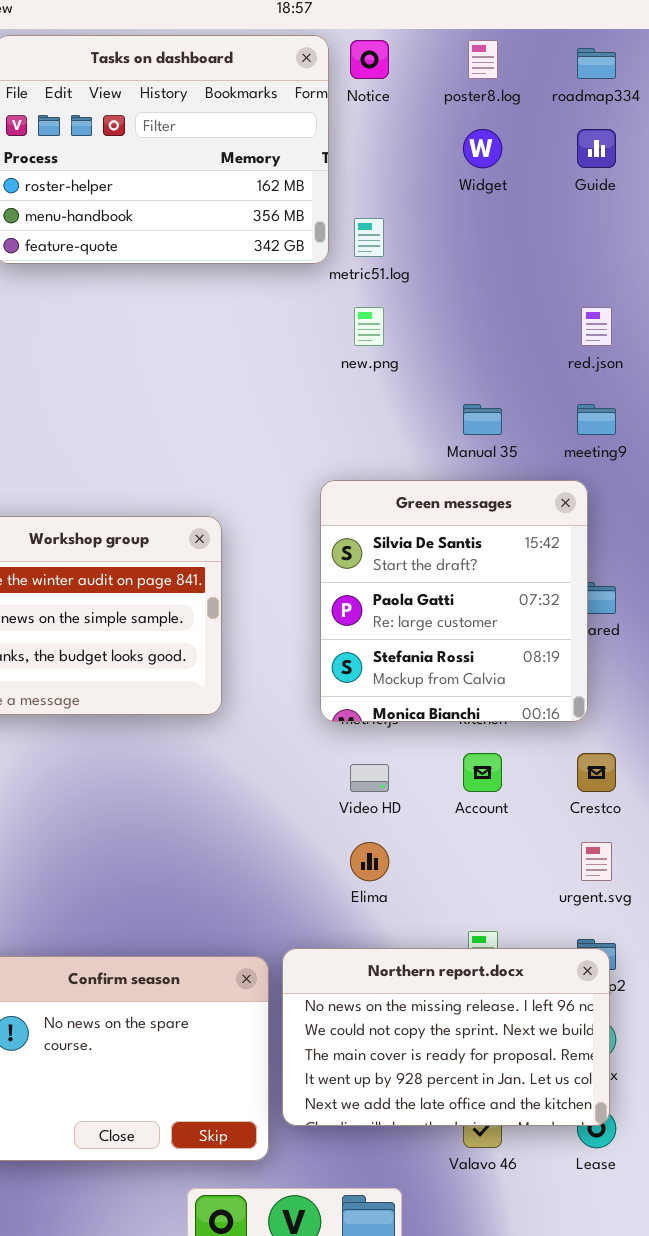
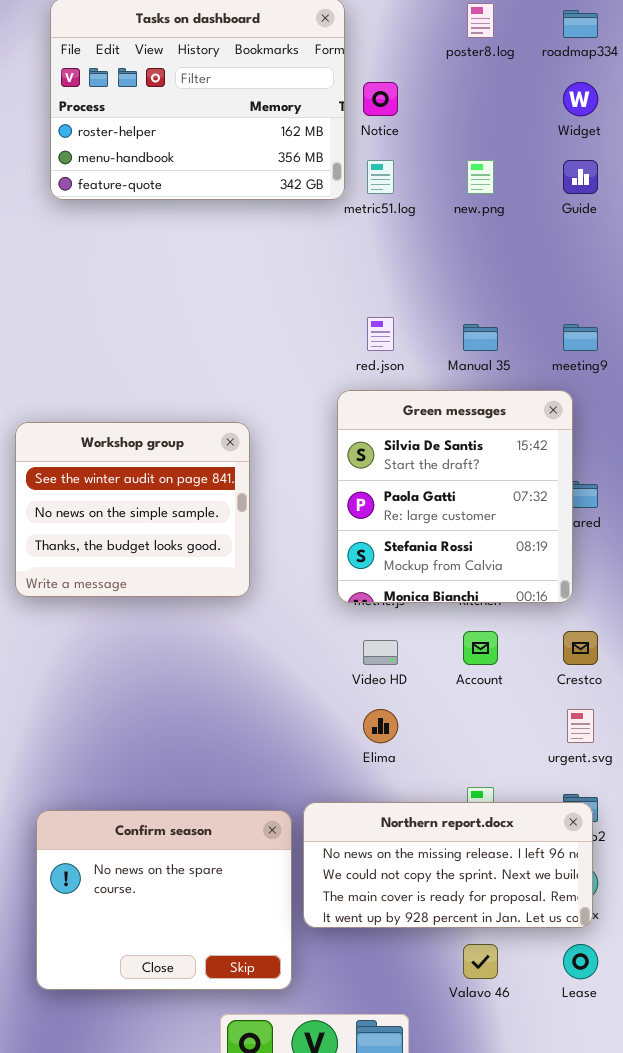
Notice: [350,40,389,79] -> [363,82,398,116], moved
Widget: [463,129,502,168] -> [563,82,598,116], moved
Guide: [577,129,616,168] -> [563,160,598,194], moved
new.png: [354,307,384,346] -> [467,160,494,194], moved
red.json: [581,307,612,346] -> [367,317,394,351], moved
Northern report.docx: [282,948,610,1126] -> [303,802,593,928], resized

